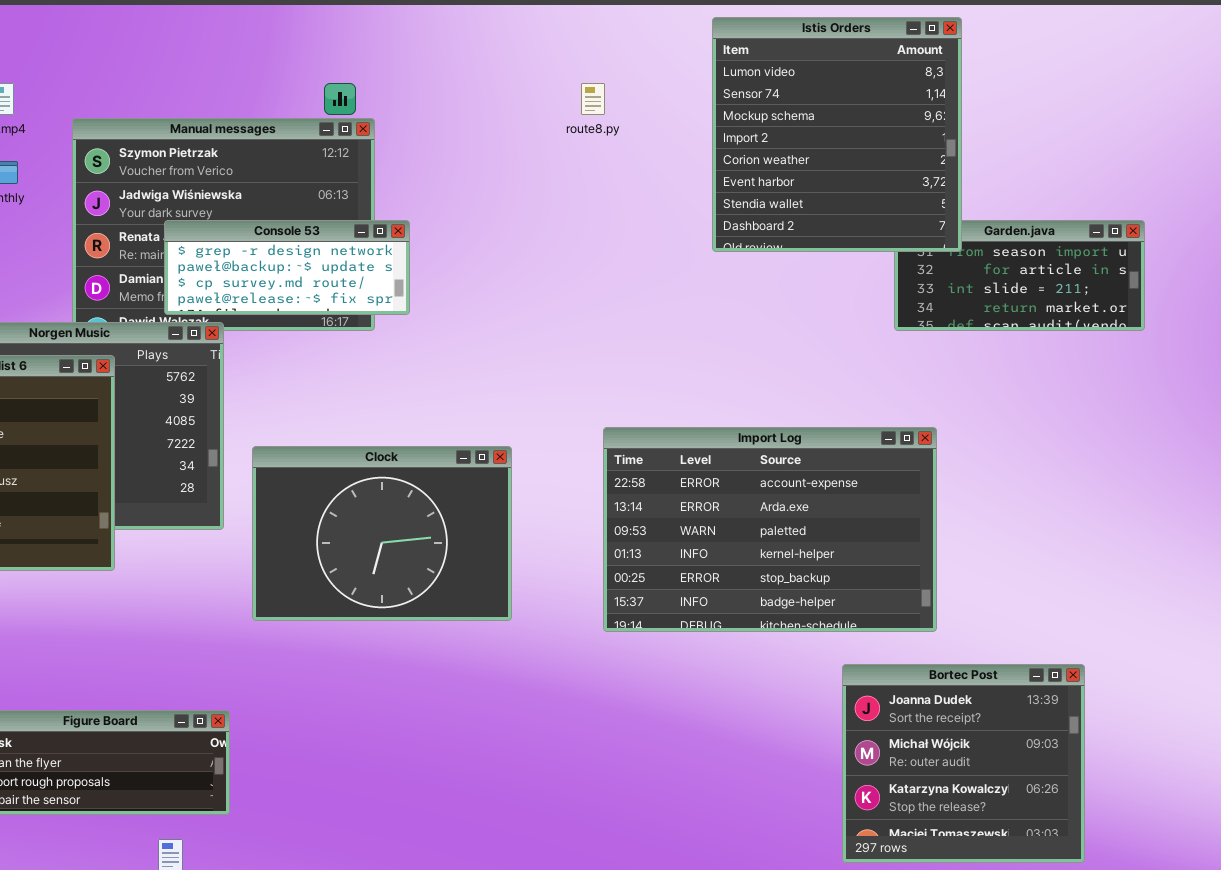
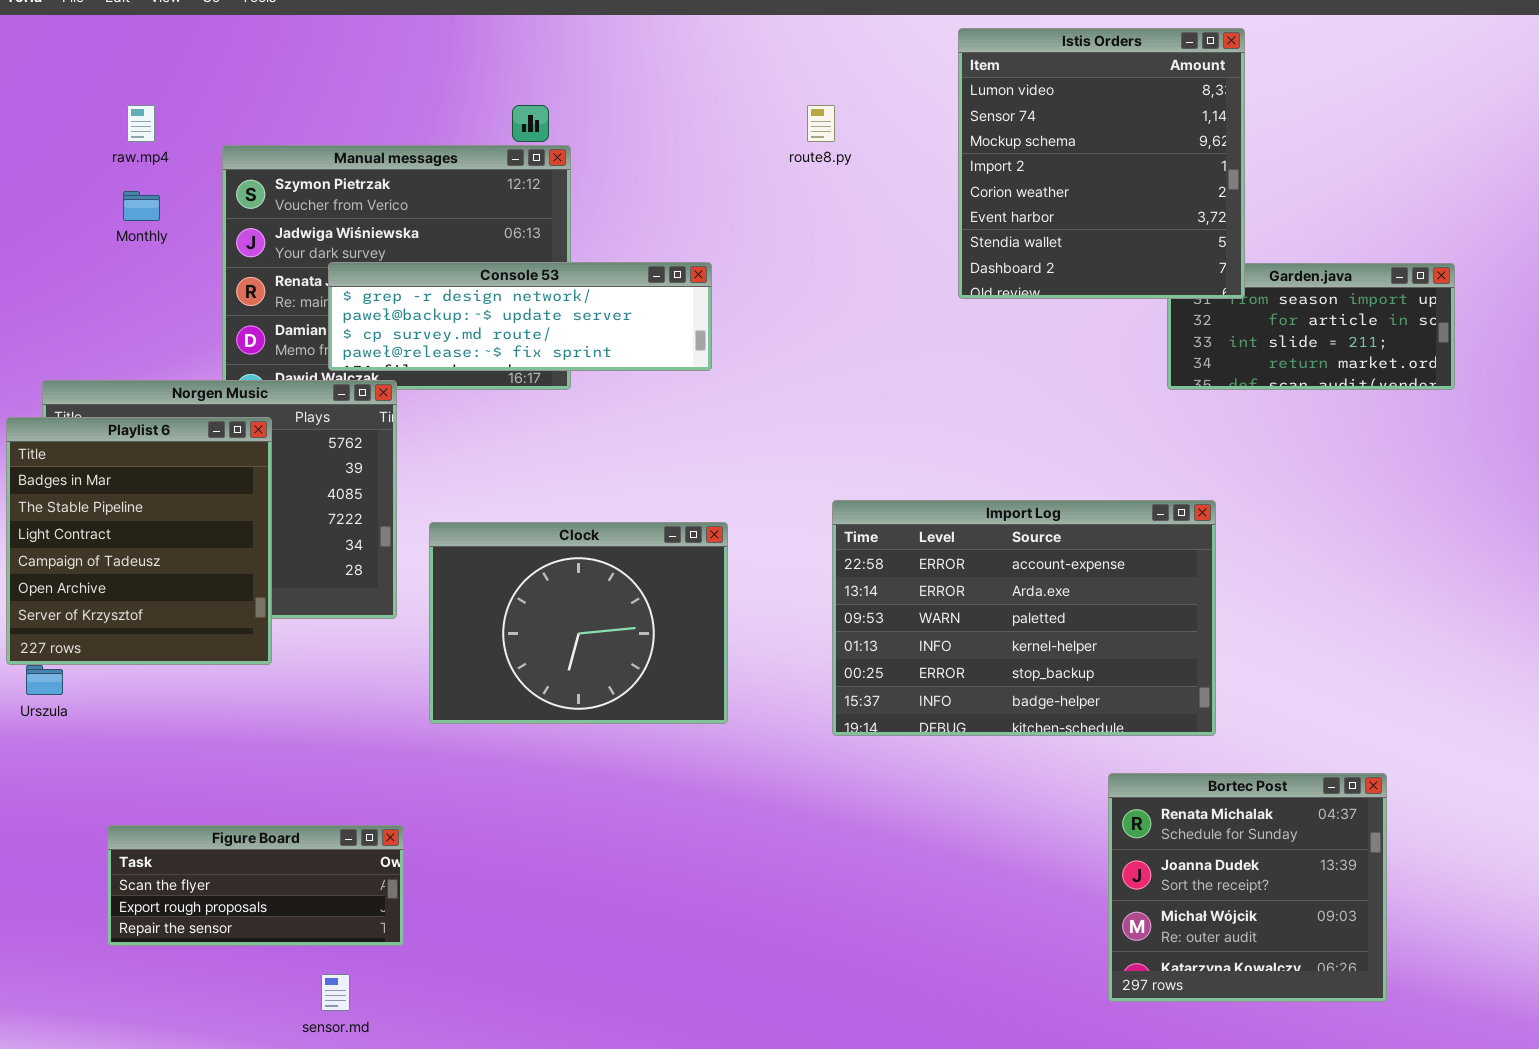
Console 53: [164,220,410,315] -> [328,262,712,371], resized
Bortec Post: [842,664,1085,863] -> [1108,773,1387,1002], scrolled up 1 row

